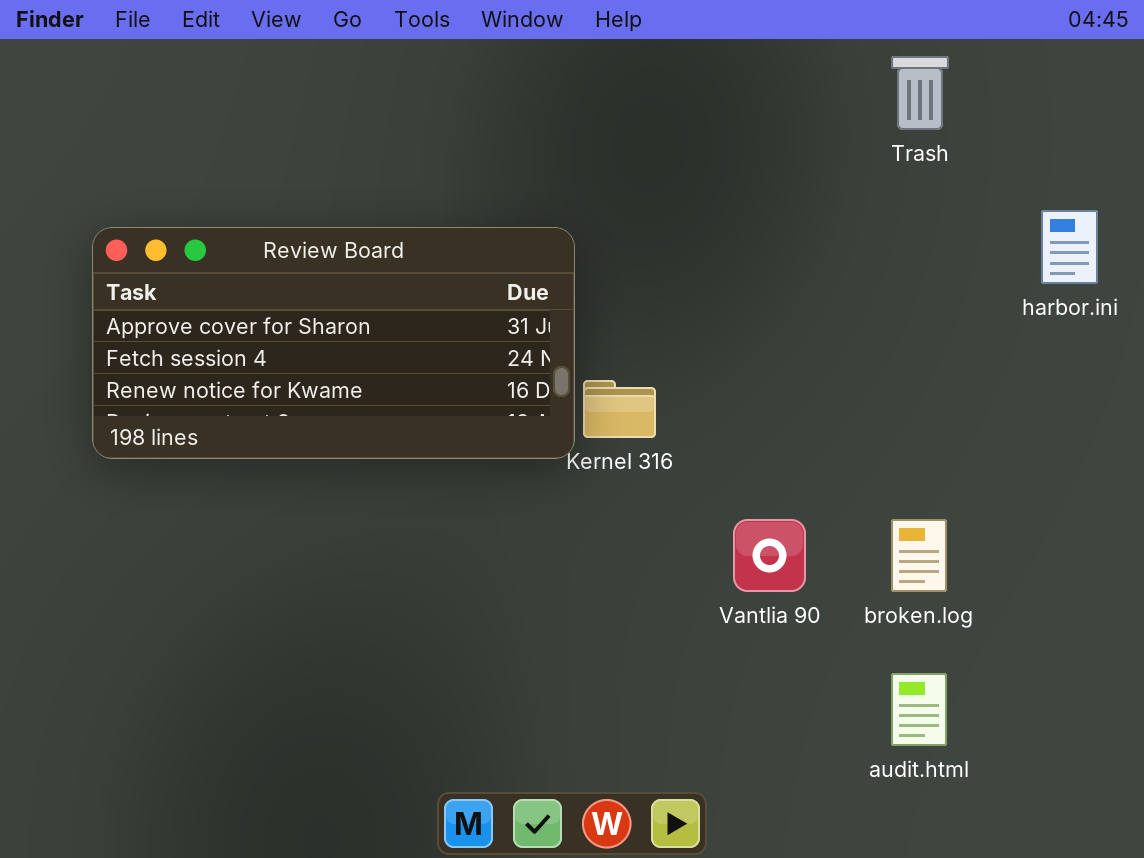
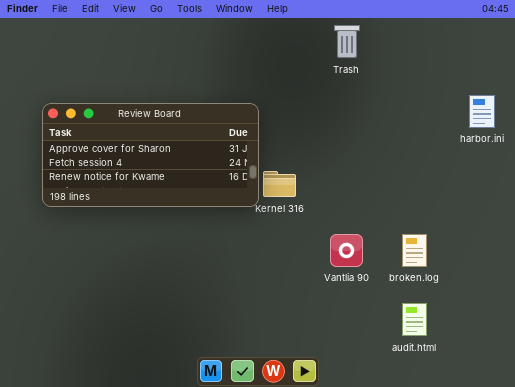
Trash: [891,56,949,130] -> [334,25,360,58], moved

